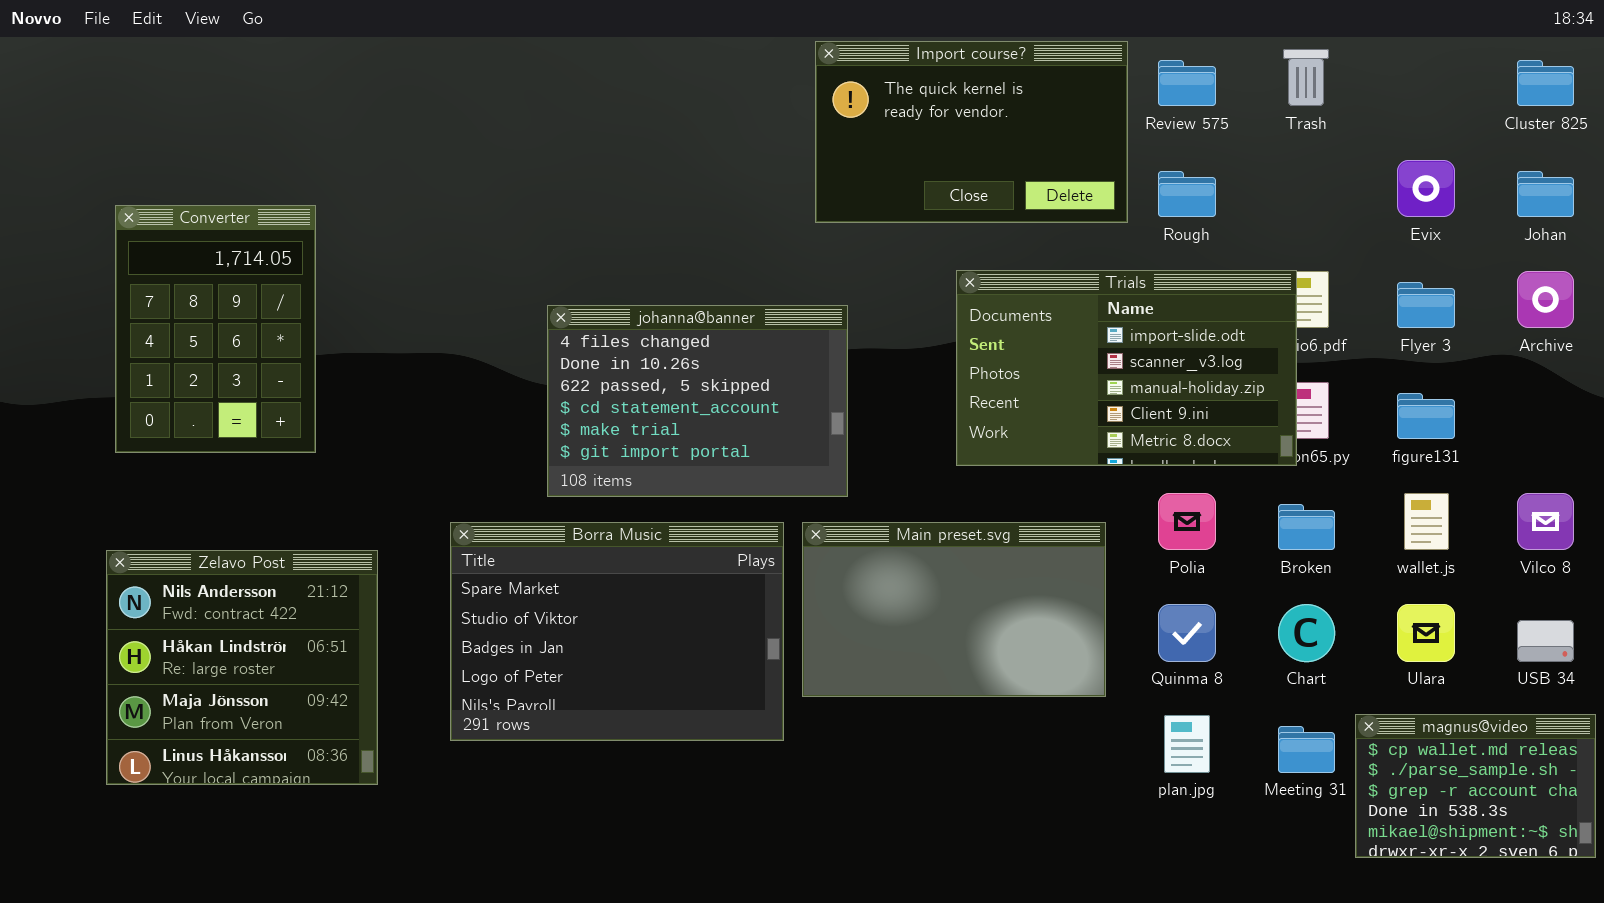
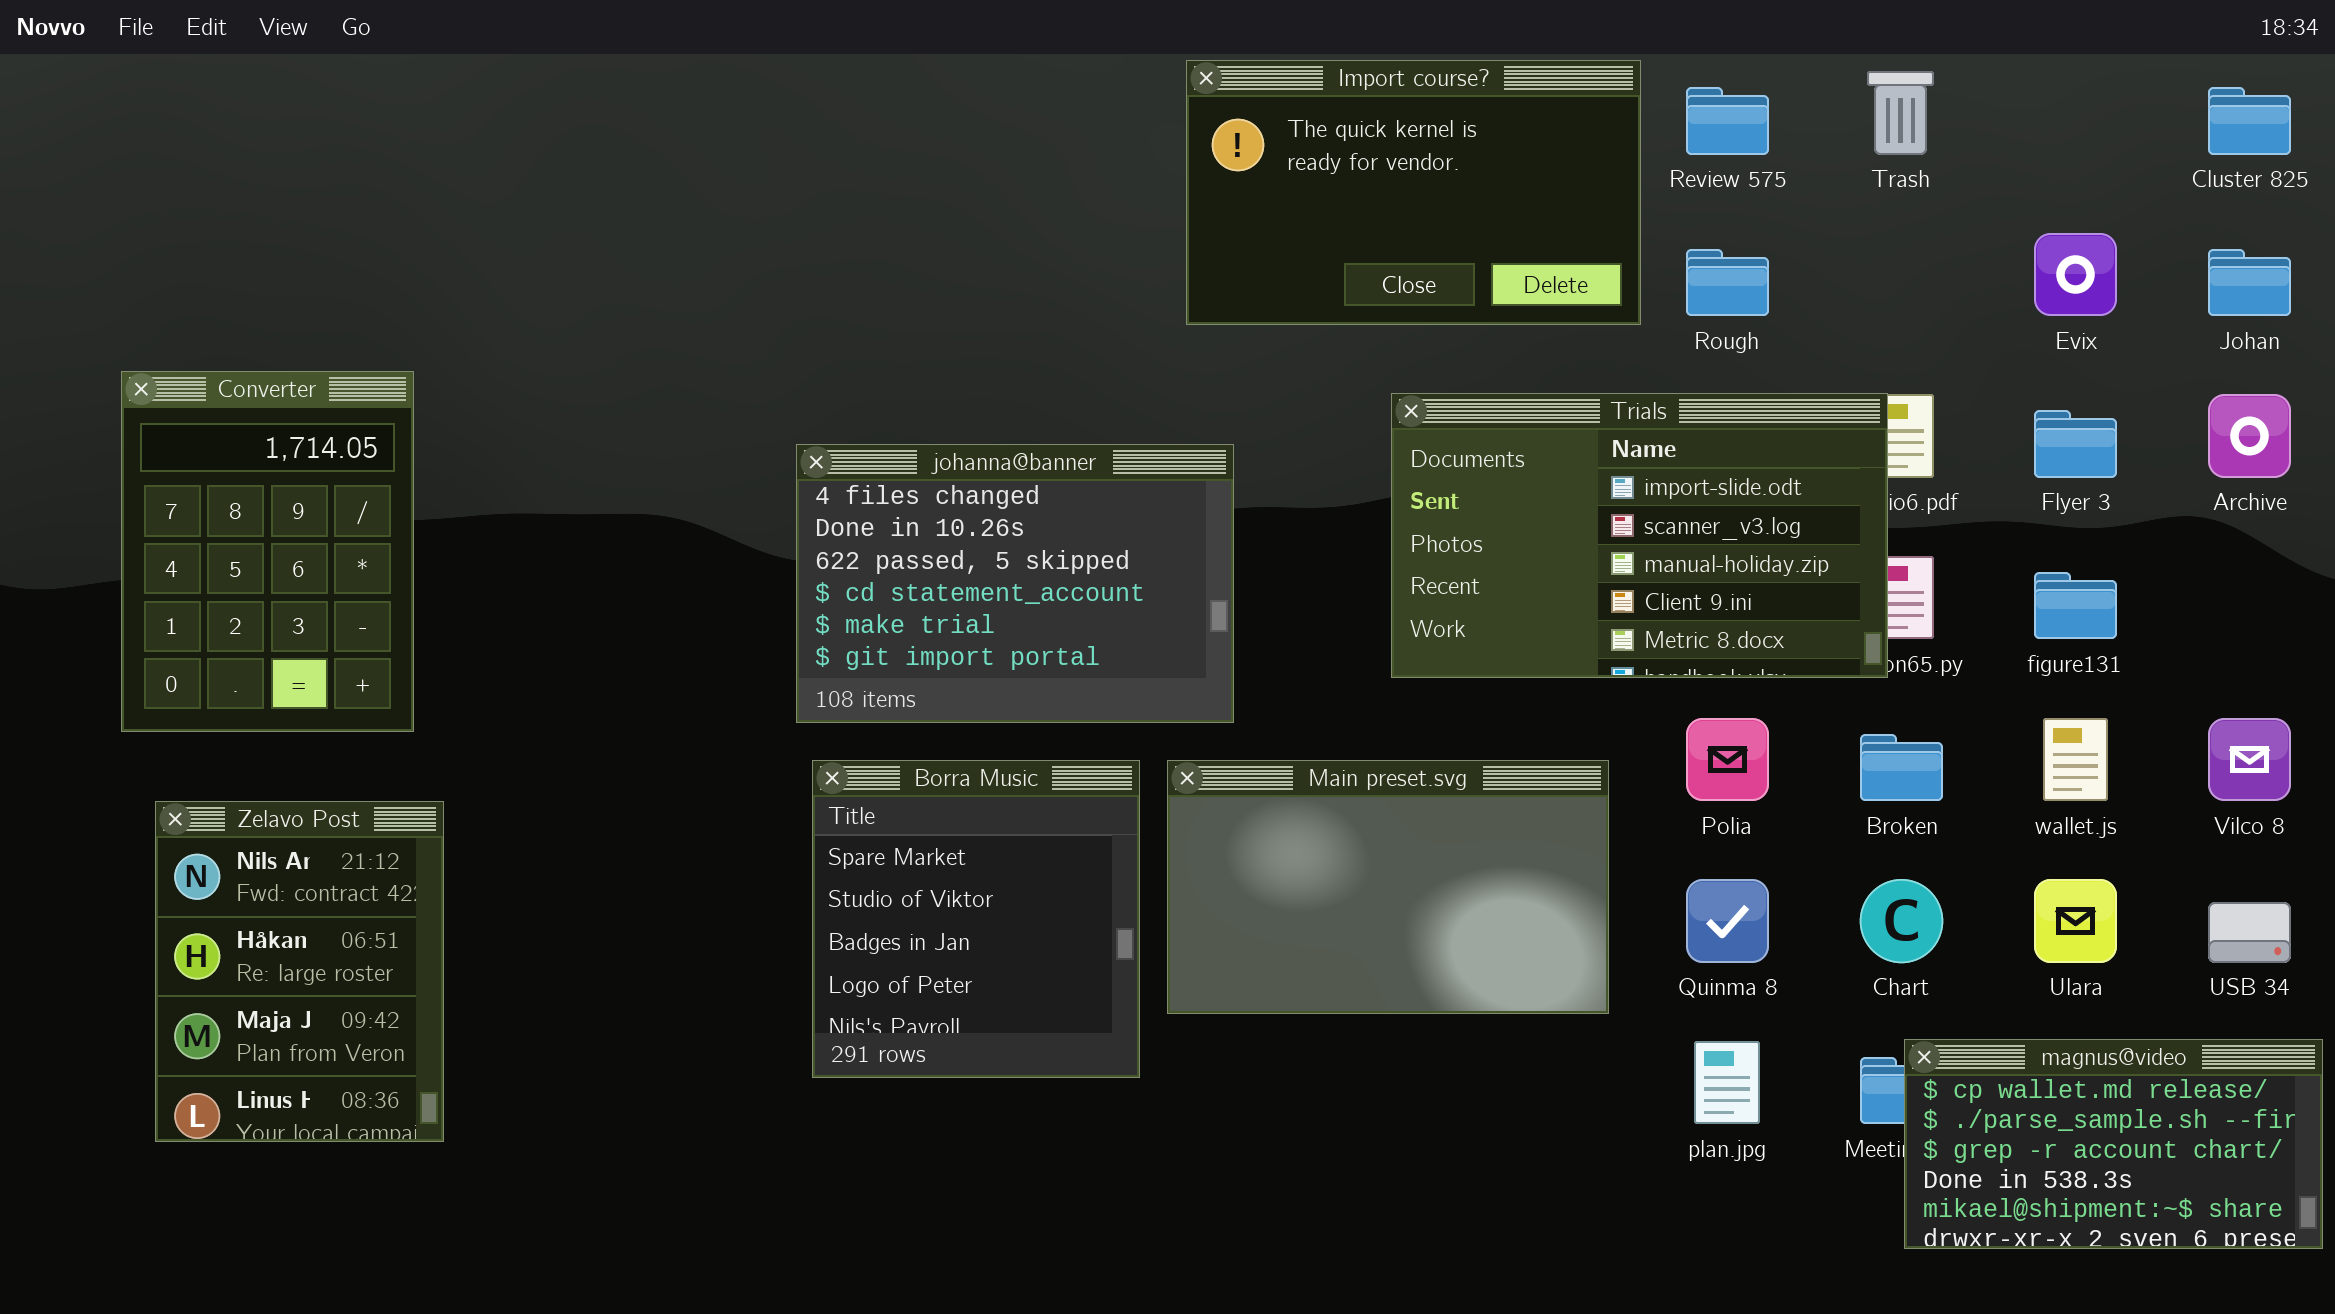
Converter: [115,205,316,453] -> [121,371,414,732], moved
Borra Music: [450,522,784,741] -> [812,760,1140,1078], resized
Zelavo Post: [106,550,378,785] -> [155,801,444,1142], resized
magnus@video: [1355,714,1596,858] -> [1904,1039,2323,1249], resized

